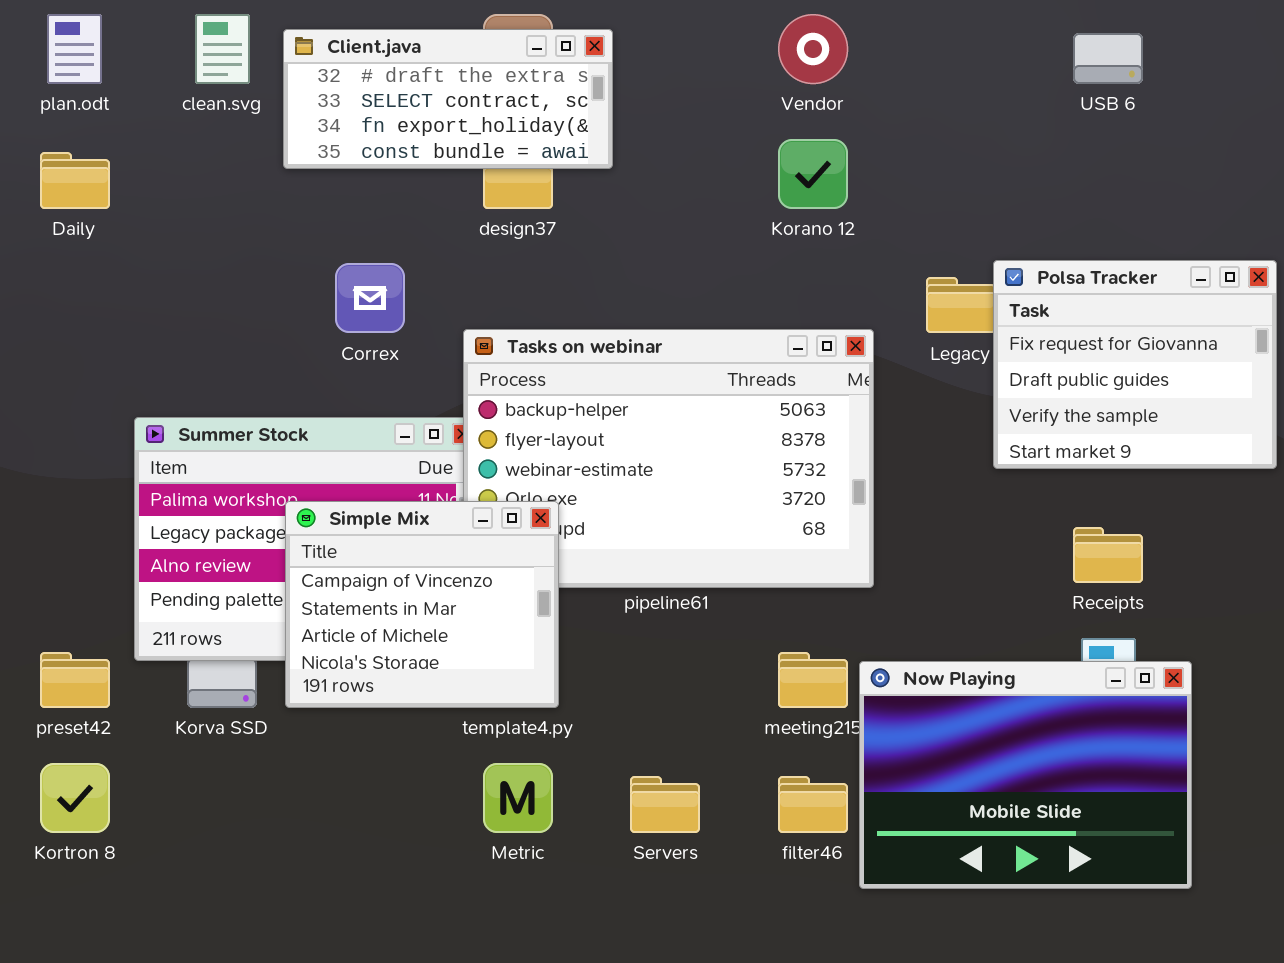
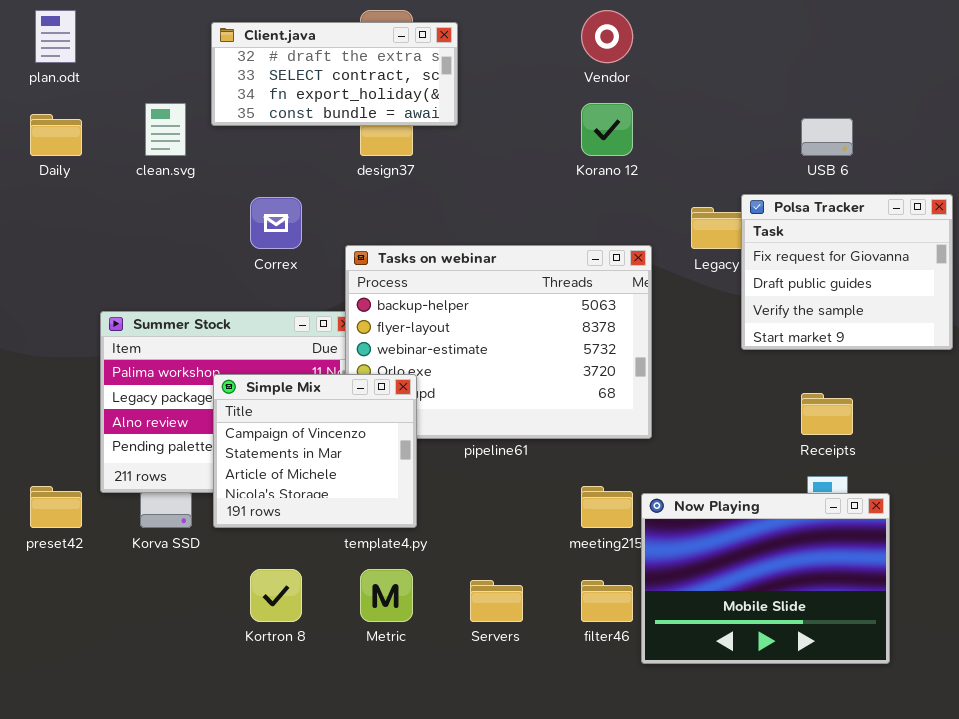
clean.svg: [195,14,250,84] -> [145,103,186,156], moved
USB 6: [1073,33,1143,84] -> [801,118,853,156], moved
Kortron 8: [40,763,110,833] -> [250,569,302,622], moved

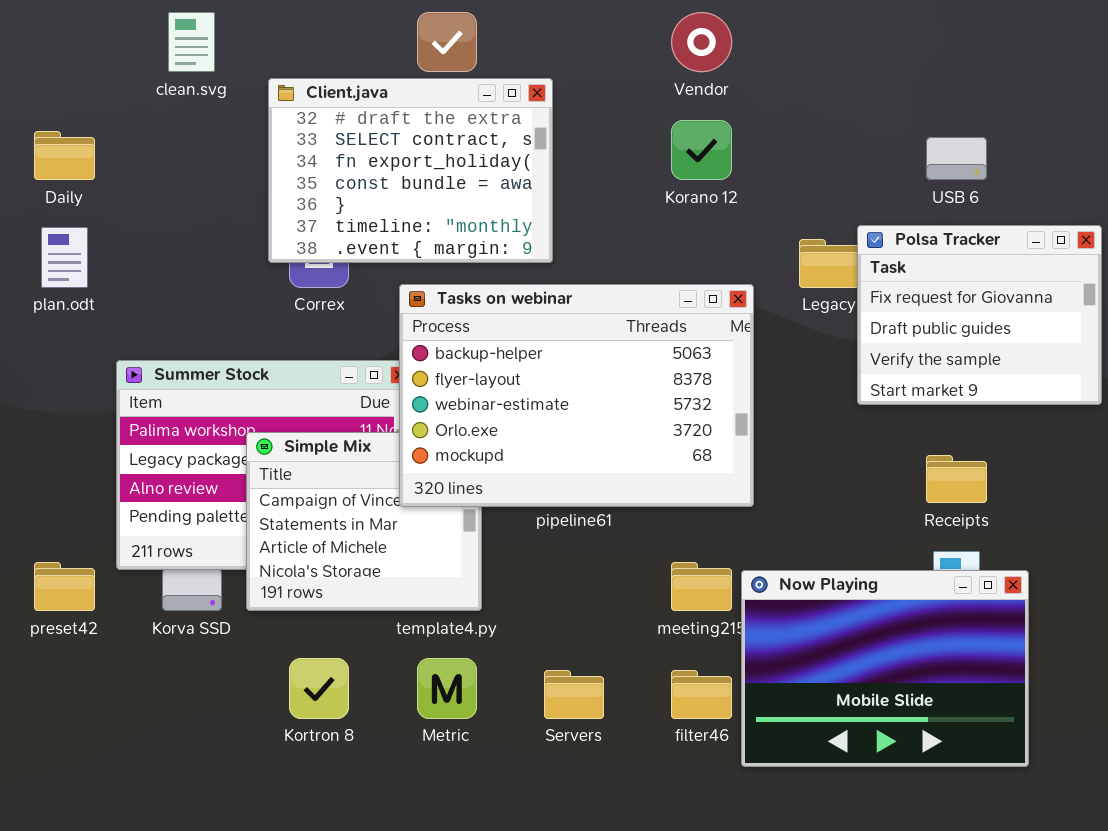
plan.odt: [35,10,76,63] -> [41,227,88,288], moved
Client.java: [211,22,458,126] -> [268,78,553,263], moved, resized
clean.svg: [145,103,186,156] -> [168,12,215,72], moved
Tasks on webinar: [345,245,652,439] -> [399,284,754,507], raised

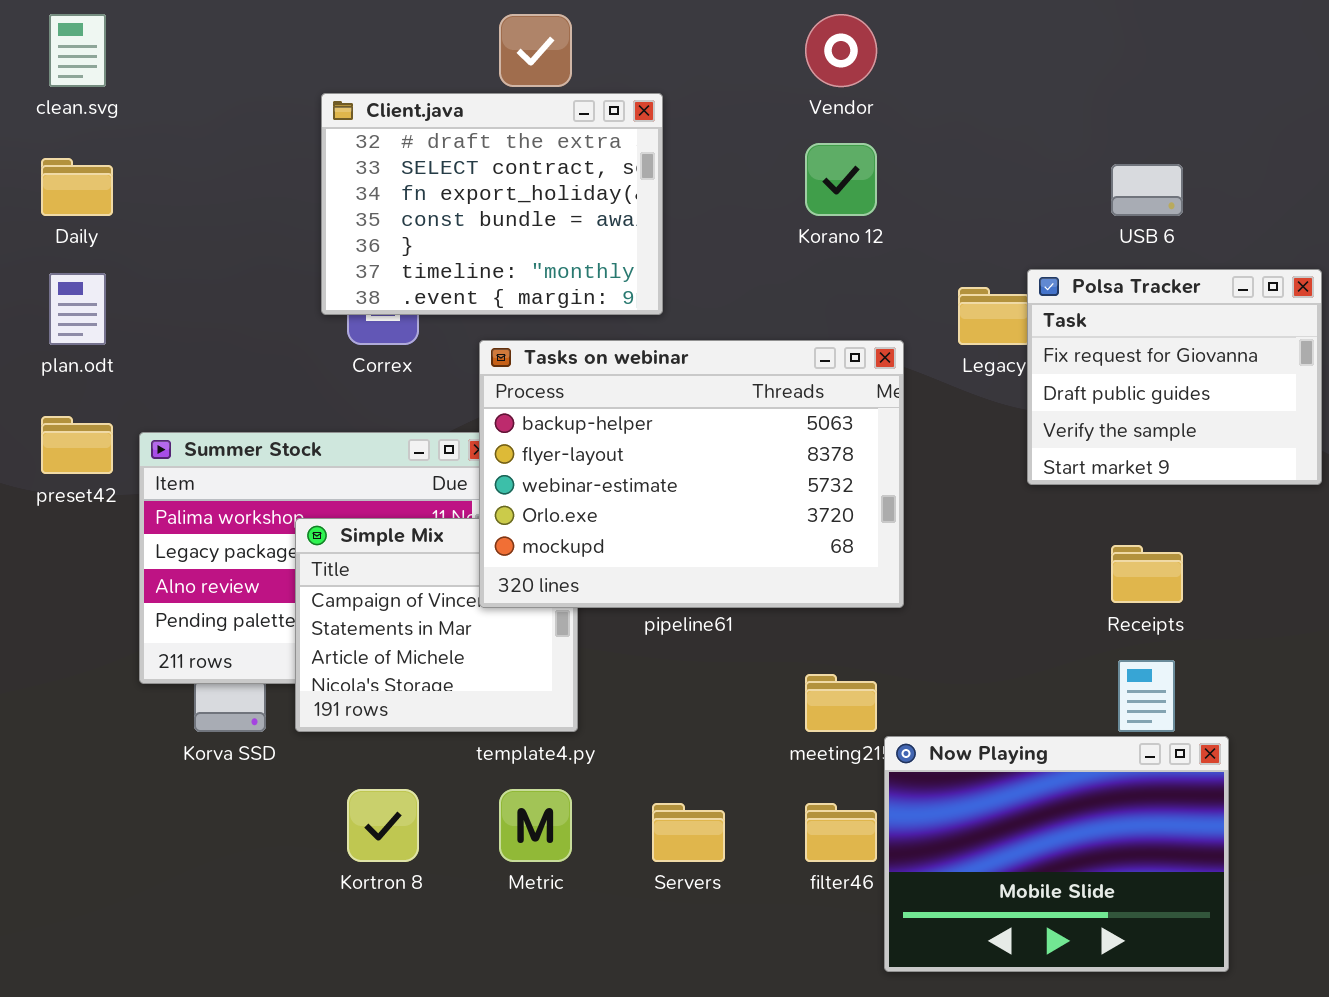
clean.svg: [168,12,215,72] -> [49,14,106,87], moved
preset42: [34,562,95,611] -> [41,416,113,474], moved
Now Playing: [741,570,1029,767] -> [884,736,1229,972], moved

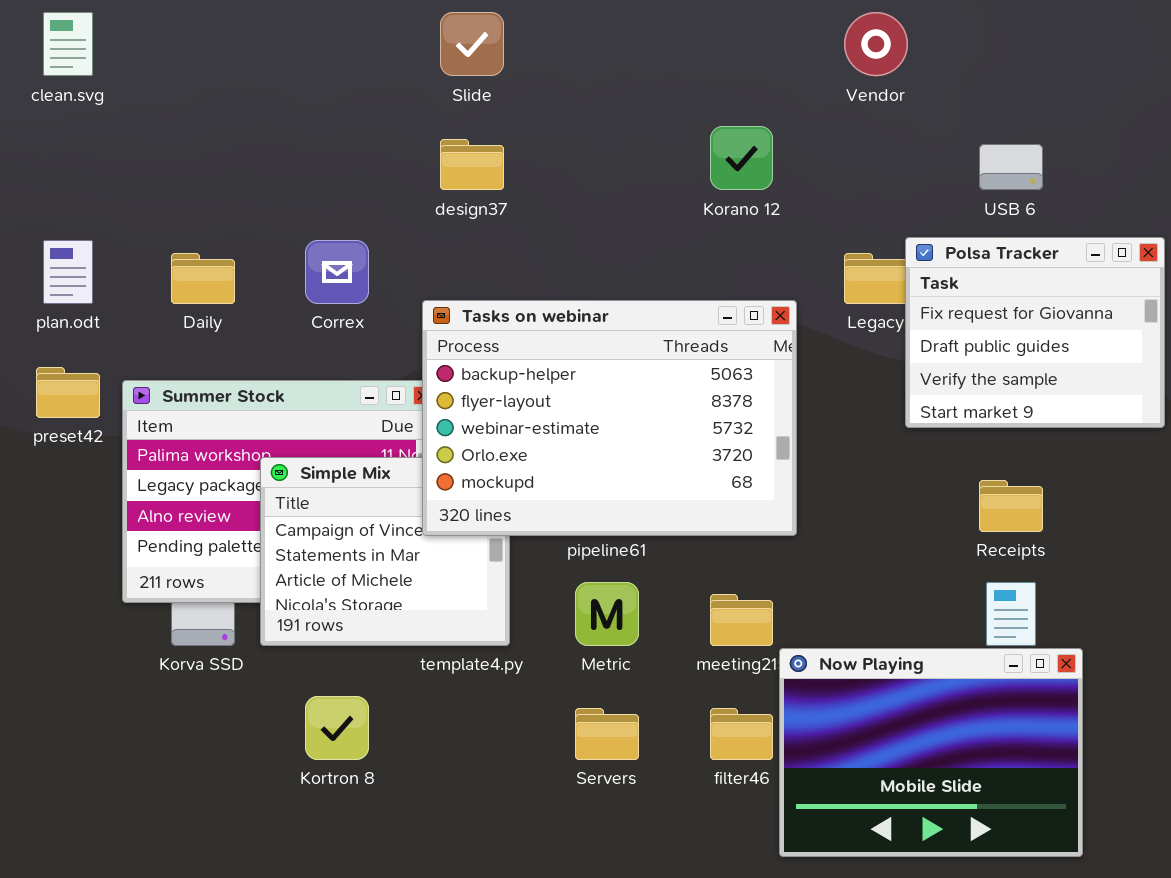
Vendor: [805,14,877,87] -> [844,12,908,76], moved
Client.java: [321,93,663,315] -> none, closed
Daily: [41,158,113,216] -> [171,253,235,304], moved
Metric: [499,789,572,862] -> [575,582,639,646], moved

